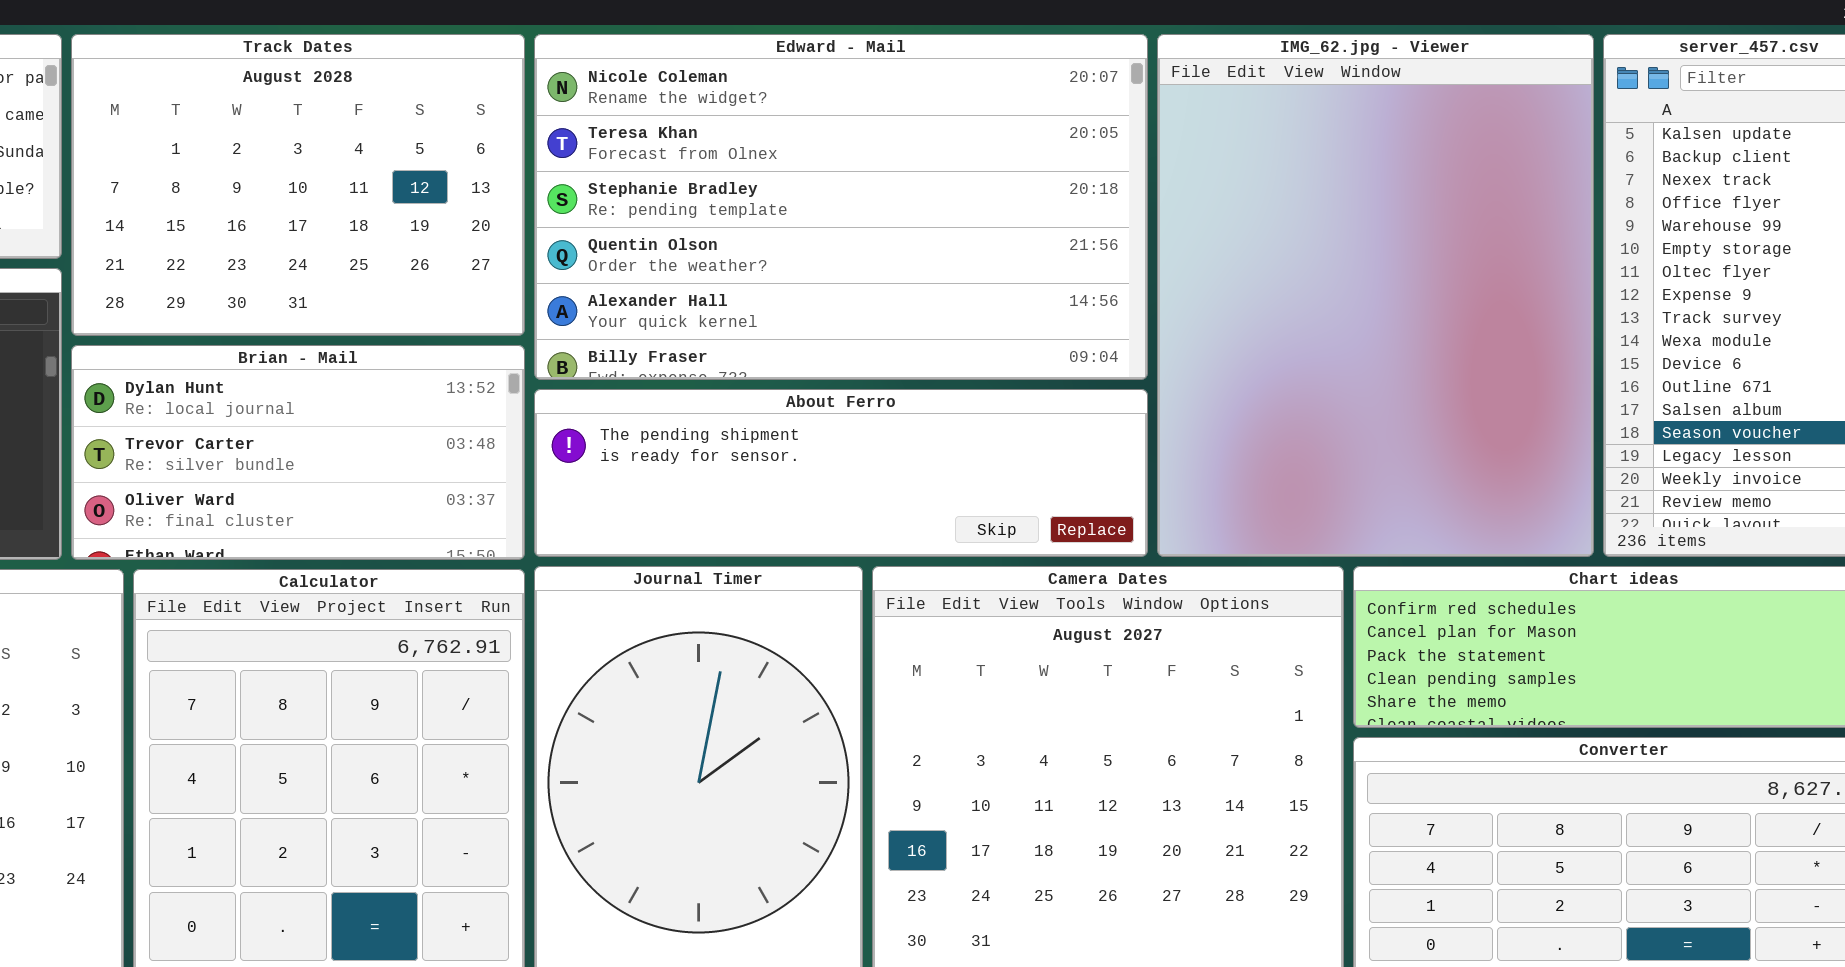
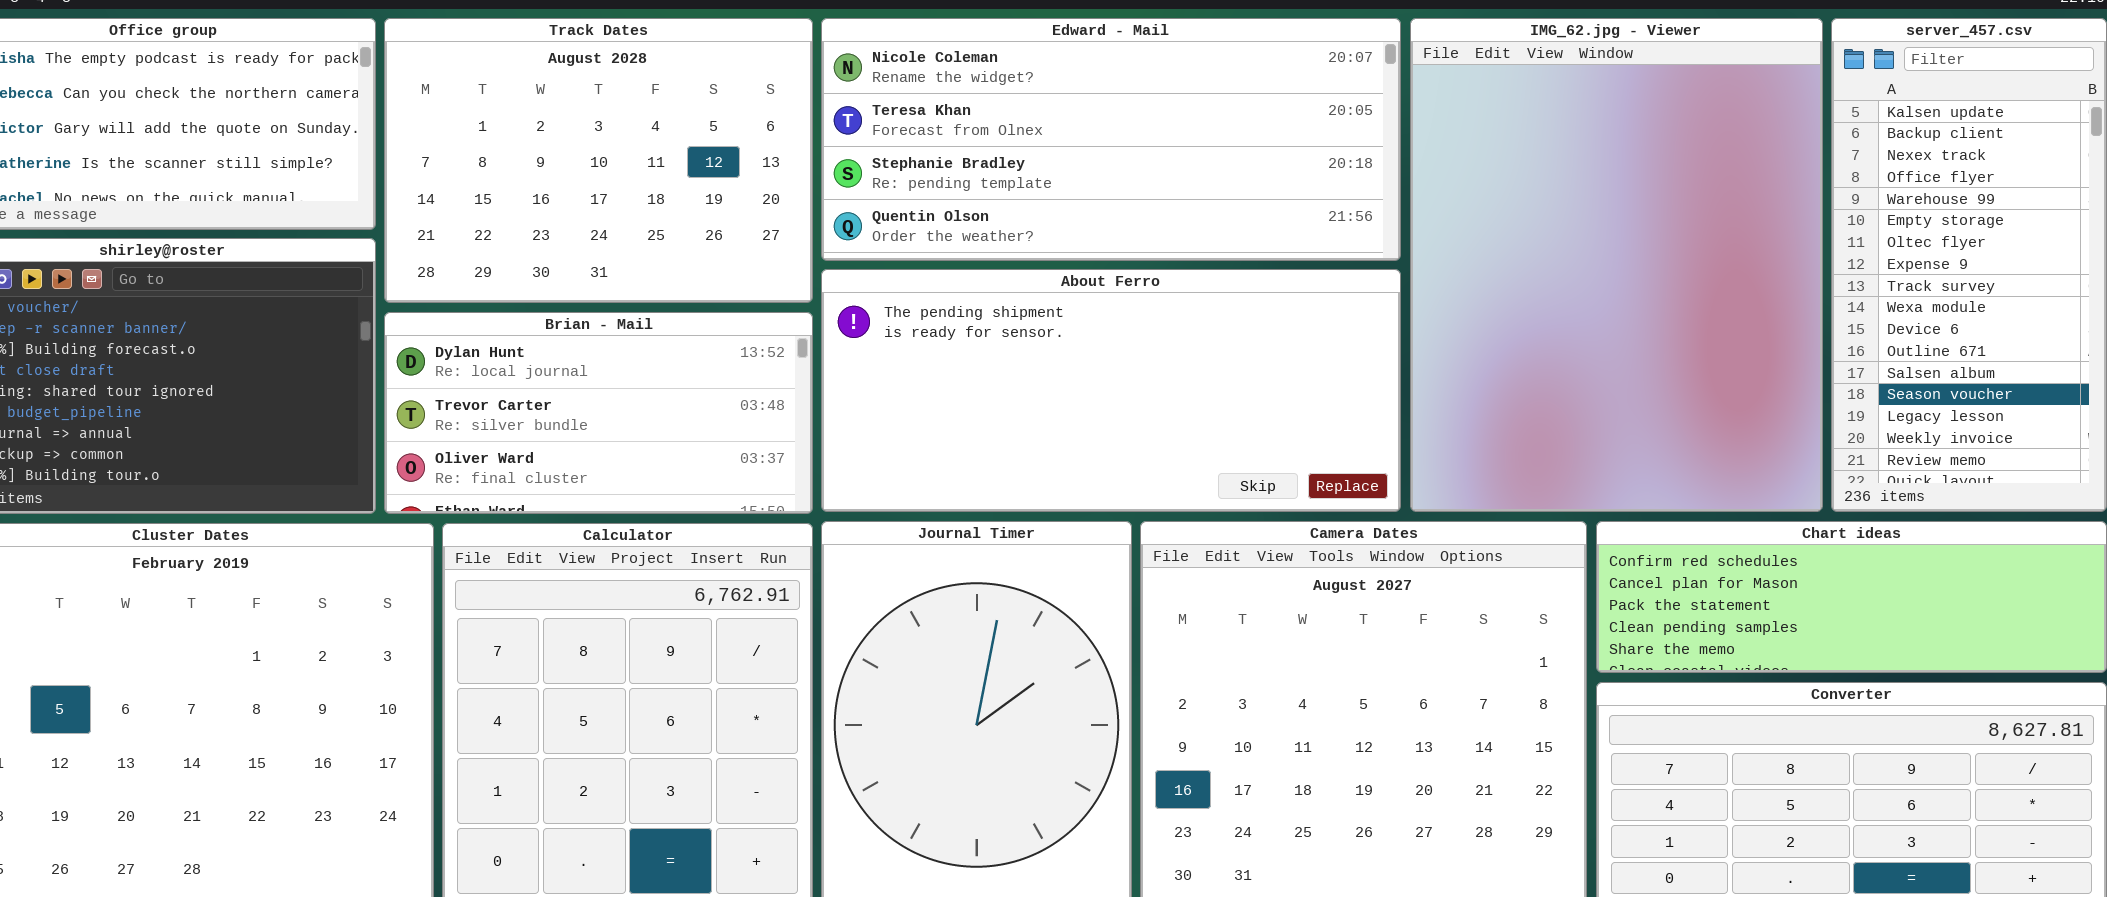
Edward - Mail: [534,34,1148,380] -> [821,18,1401,261], resized
About Ferro: [534,389,1148,557] -> [821,269,1401,512], resized

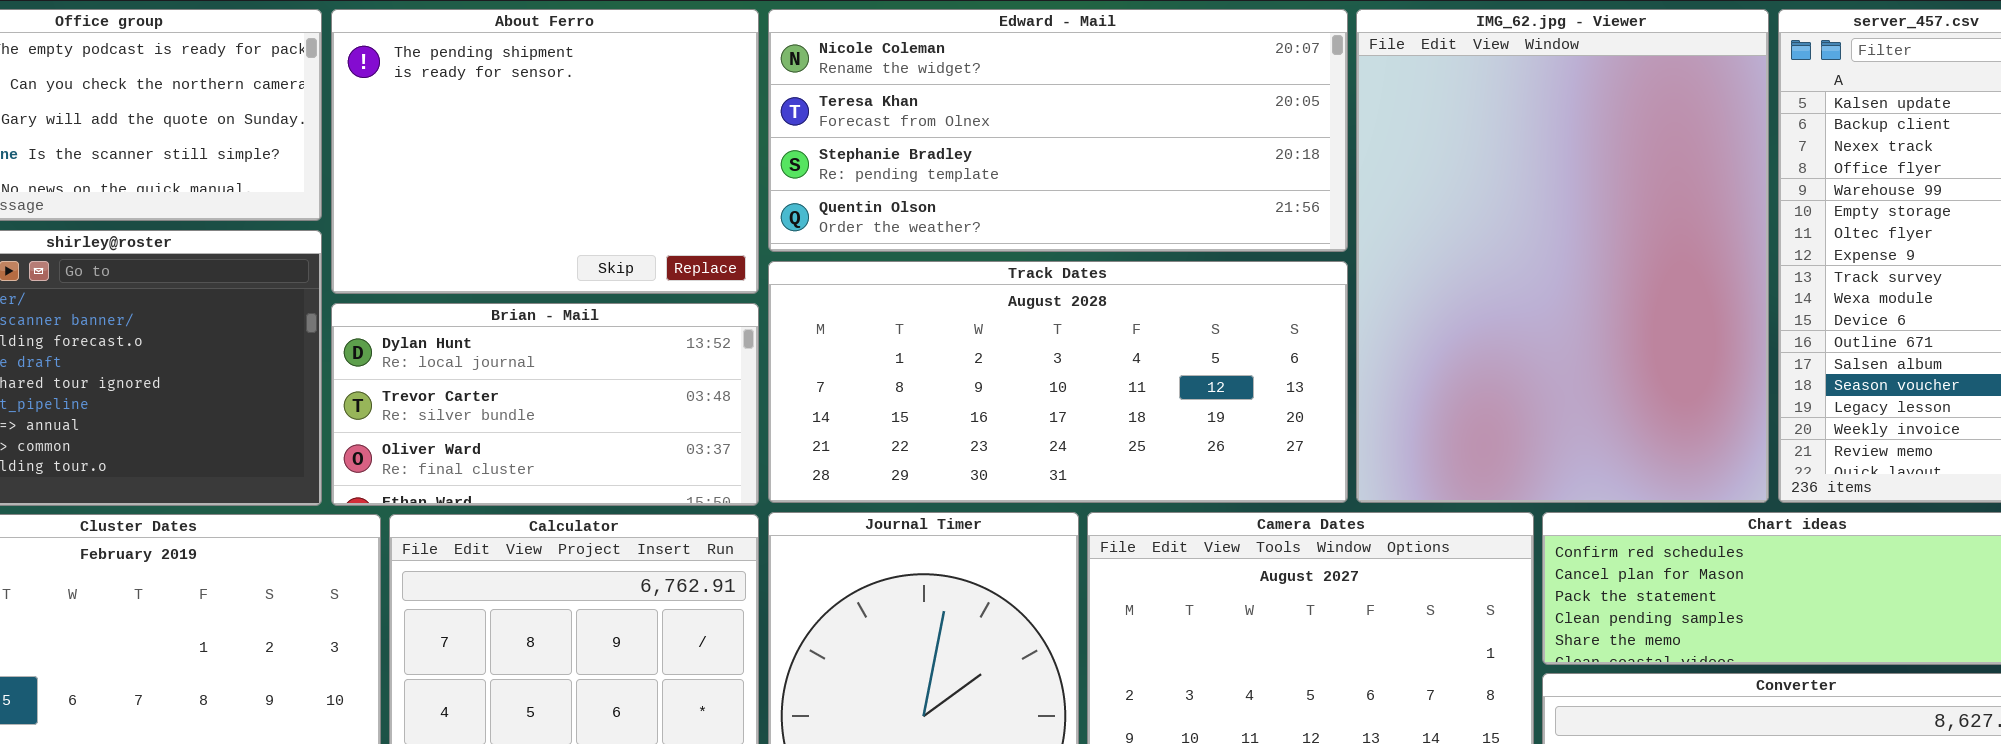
Track Dates: [384,18,813,303] -> [768,261,1348,503], moved, resized
About Ferro: [821,269,1401,512] -> [331,9,759,294], moved, resized

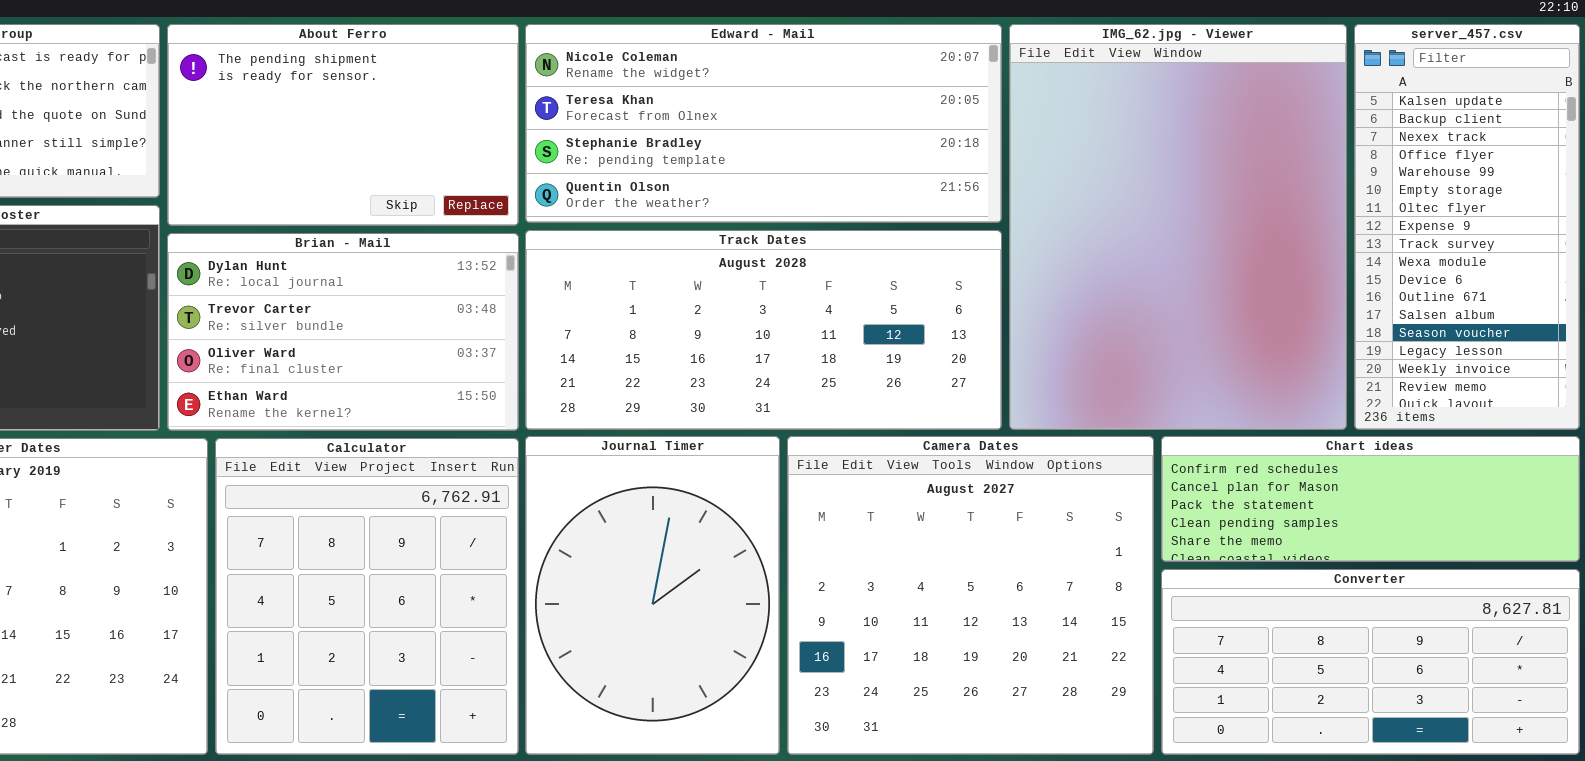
About Ferro: [331,9,759,294] -> [167,24,519,226], resized
Brian - Mail: [331,303,759,506] -> [167,233,519,431], resized

